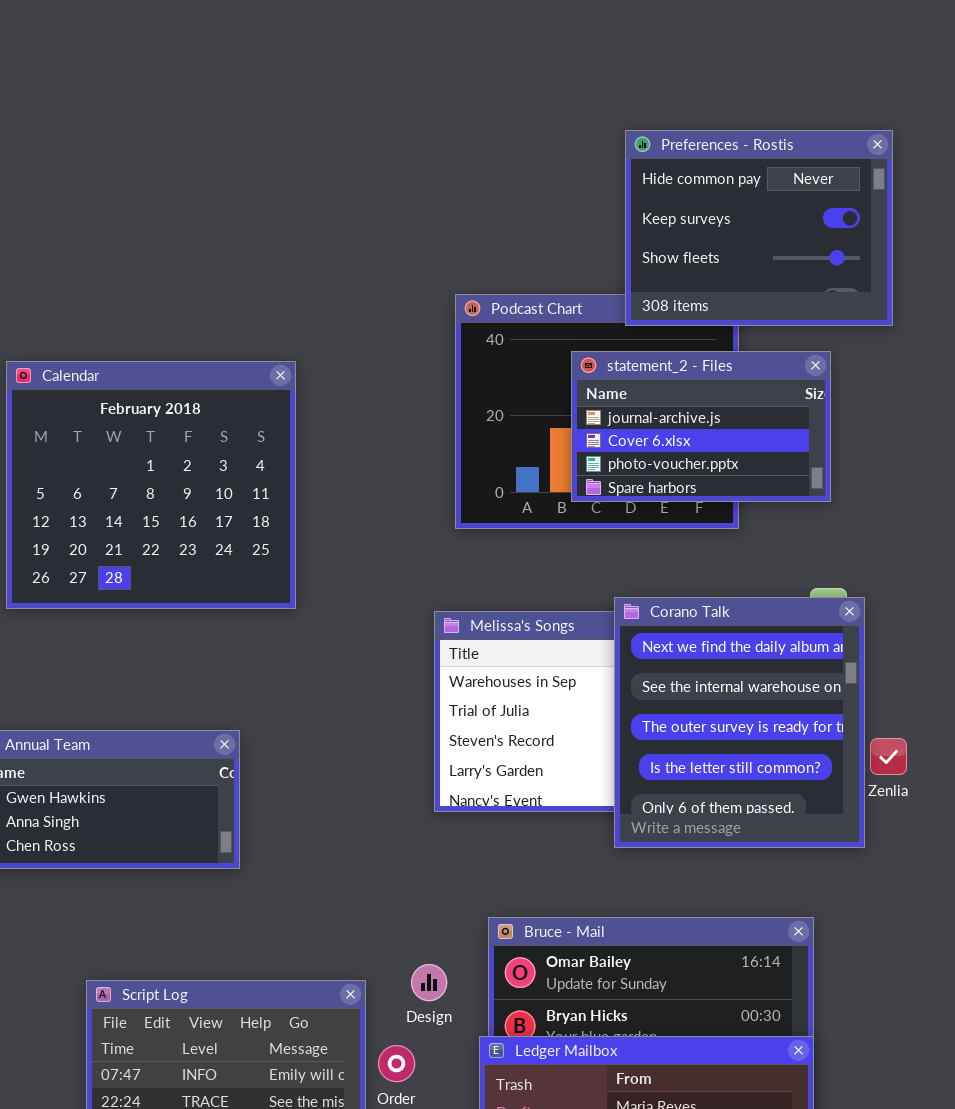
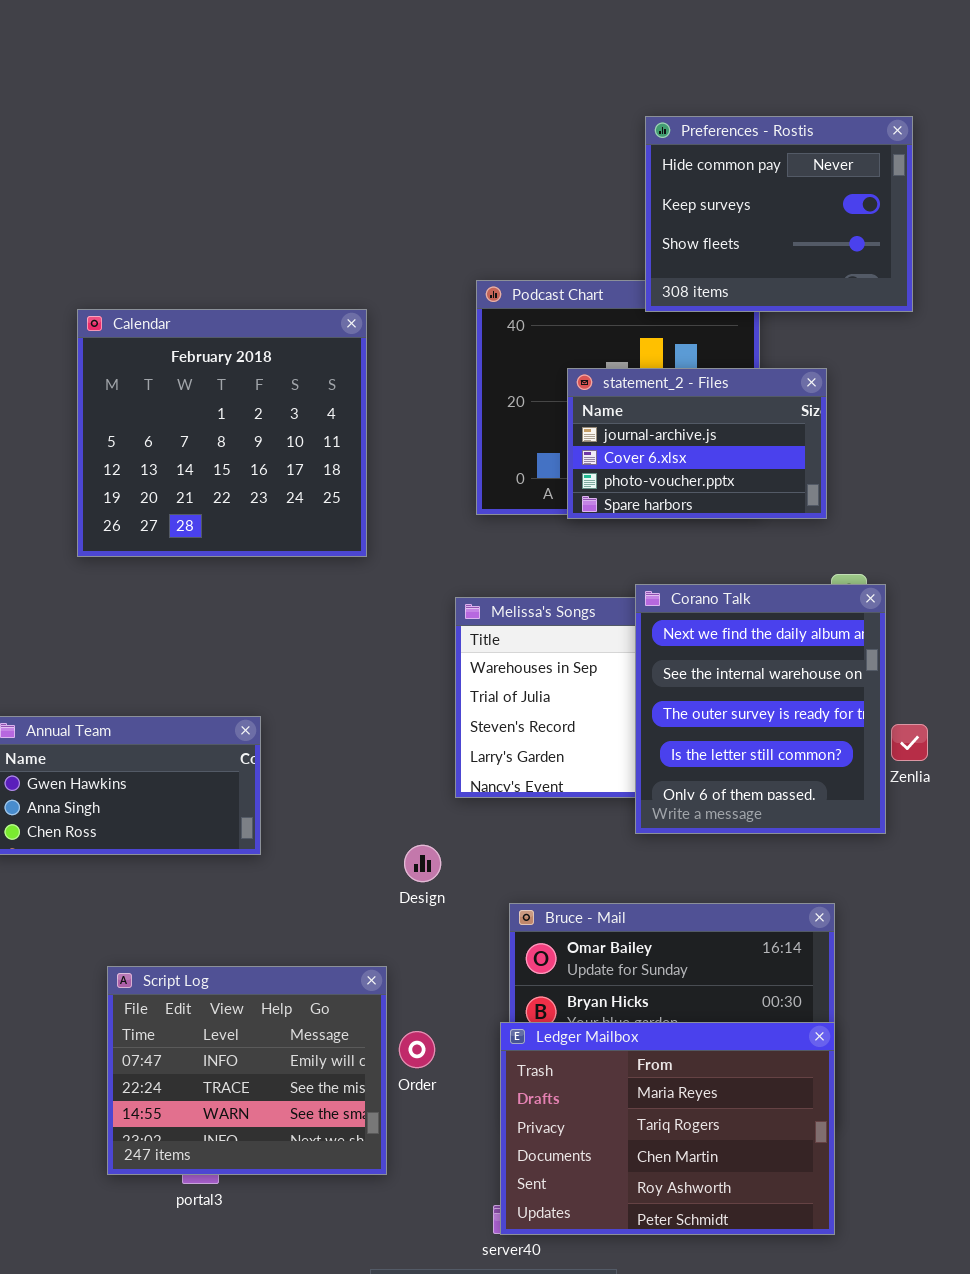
statement_2 - Files: [571,351,831,502] -> [567,368,827,519], moved
Calendar: [6,361,296,609] -> [77,309,367,557], moved
Design: [411,964,447,1001] -> [404,845,441,882], moved

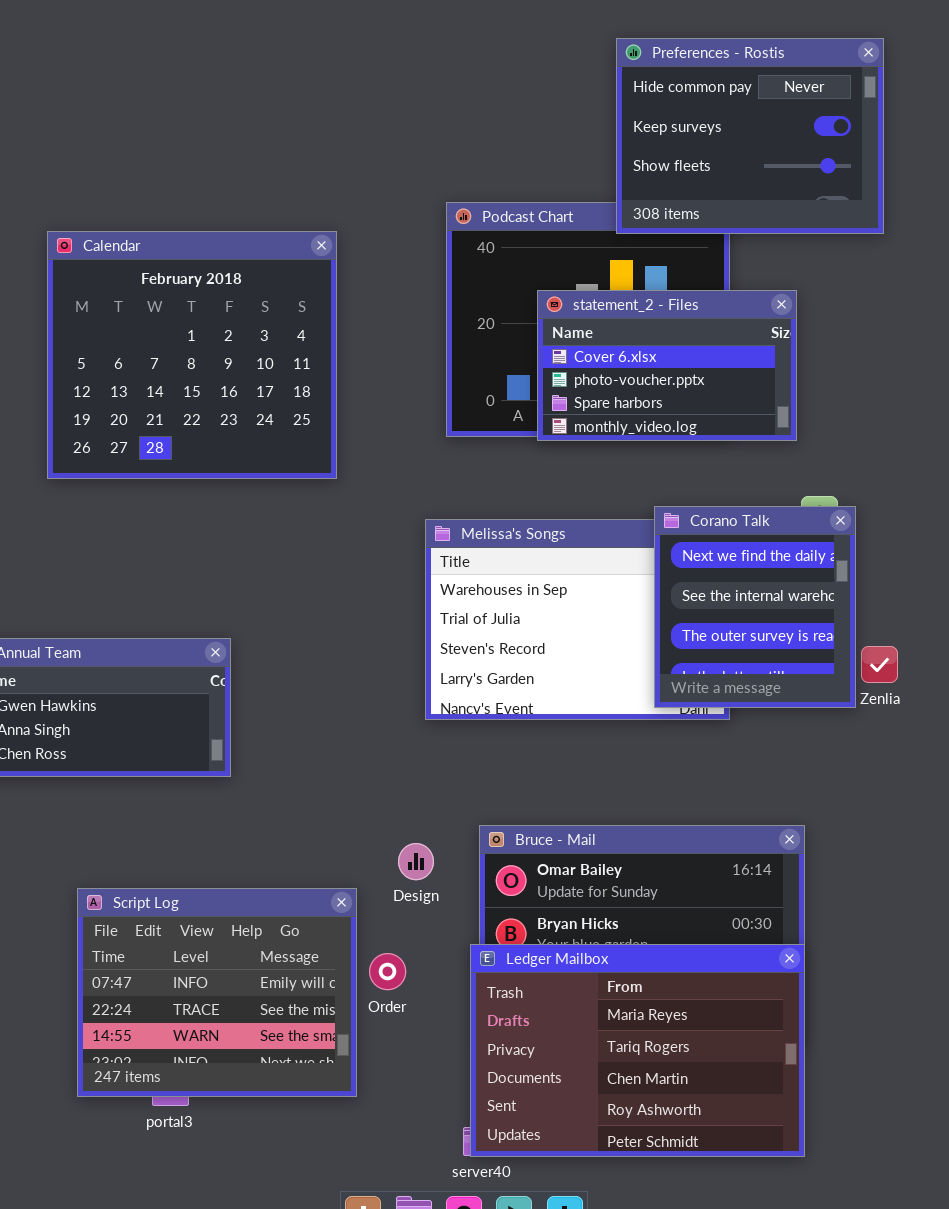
statement_2 - Files: [567,368,827,519] -> [537,290,797,441], scrolled down 1 row
Corano Talk: [635,584,886,834] -> [654,506,856,708], resized
Design: [404,845,441,882] -> [398,843,434,880], moved

